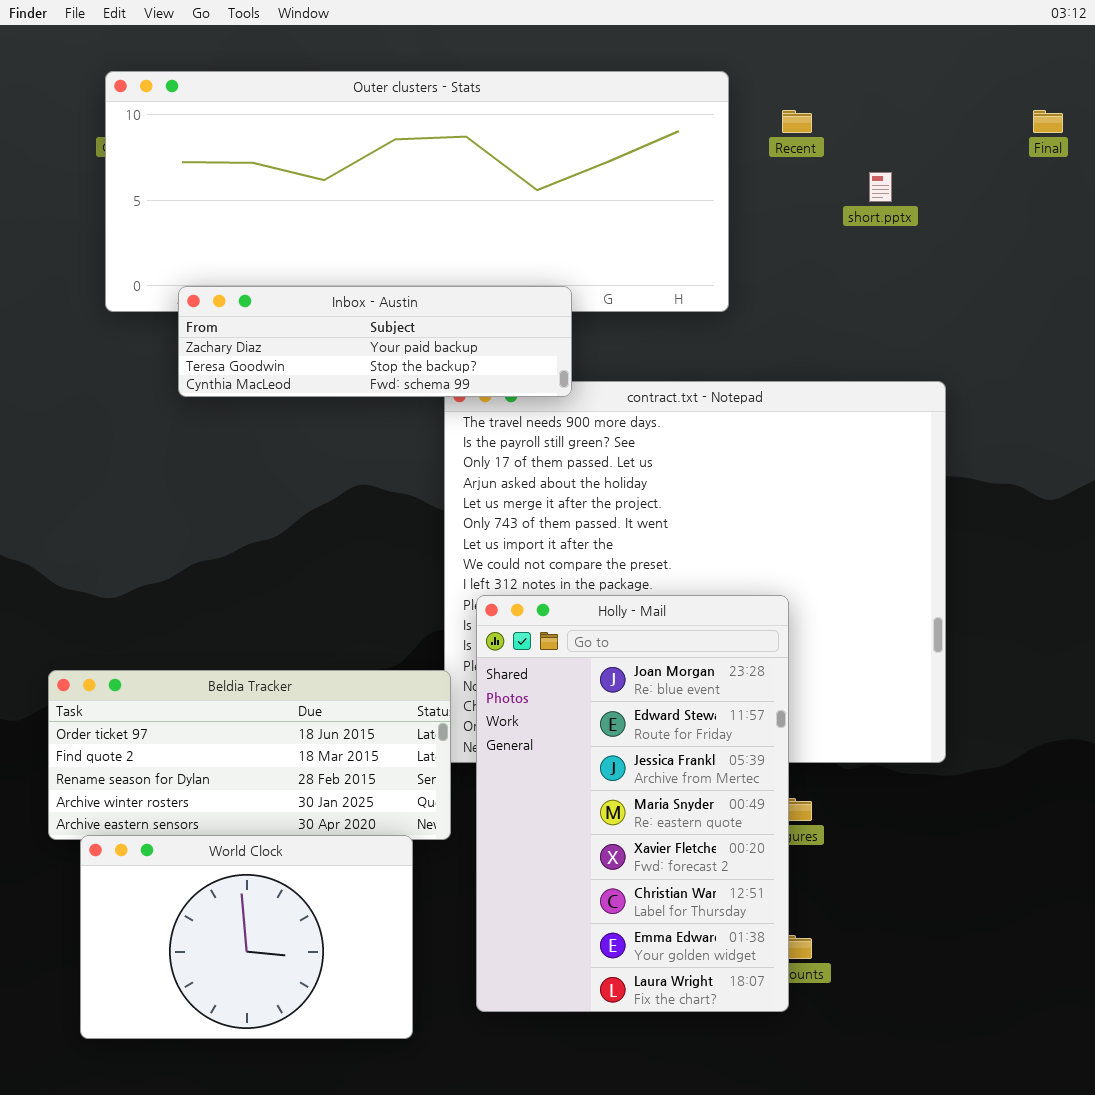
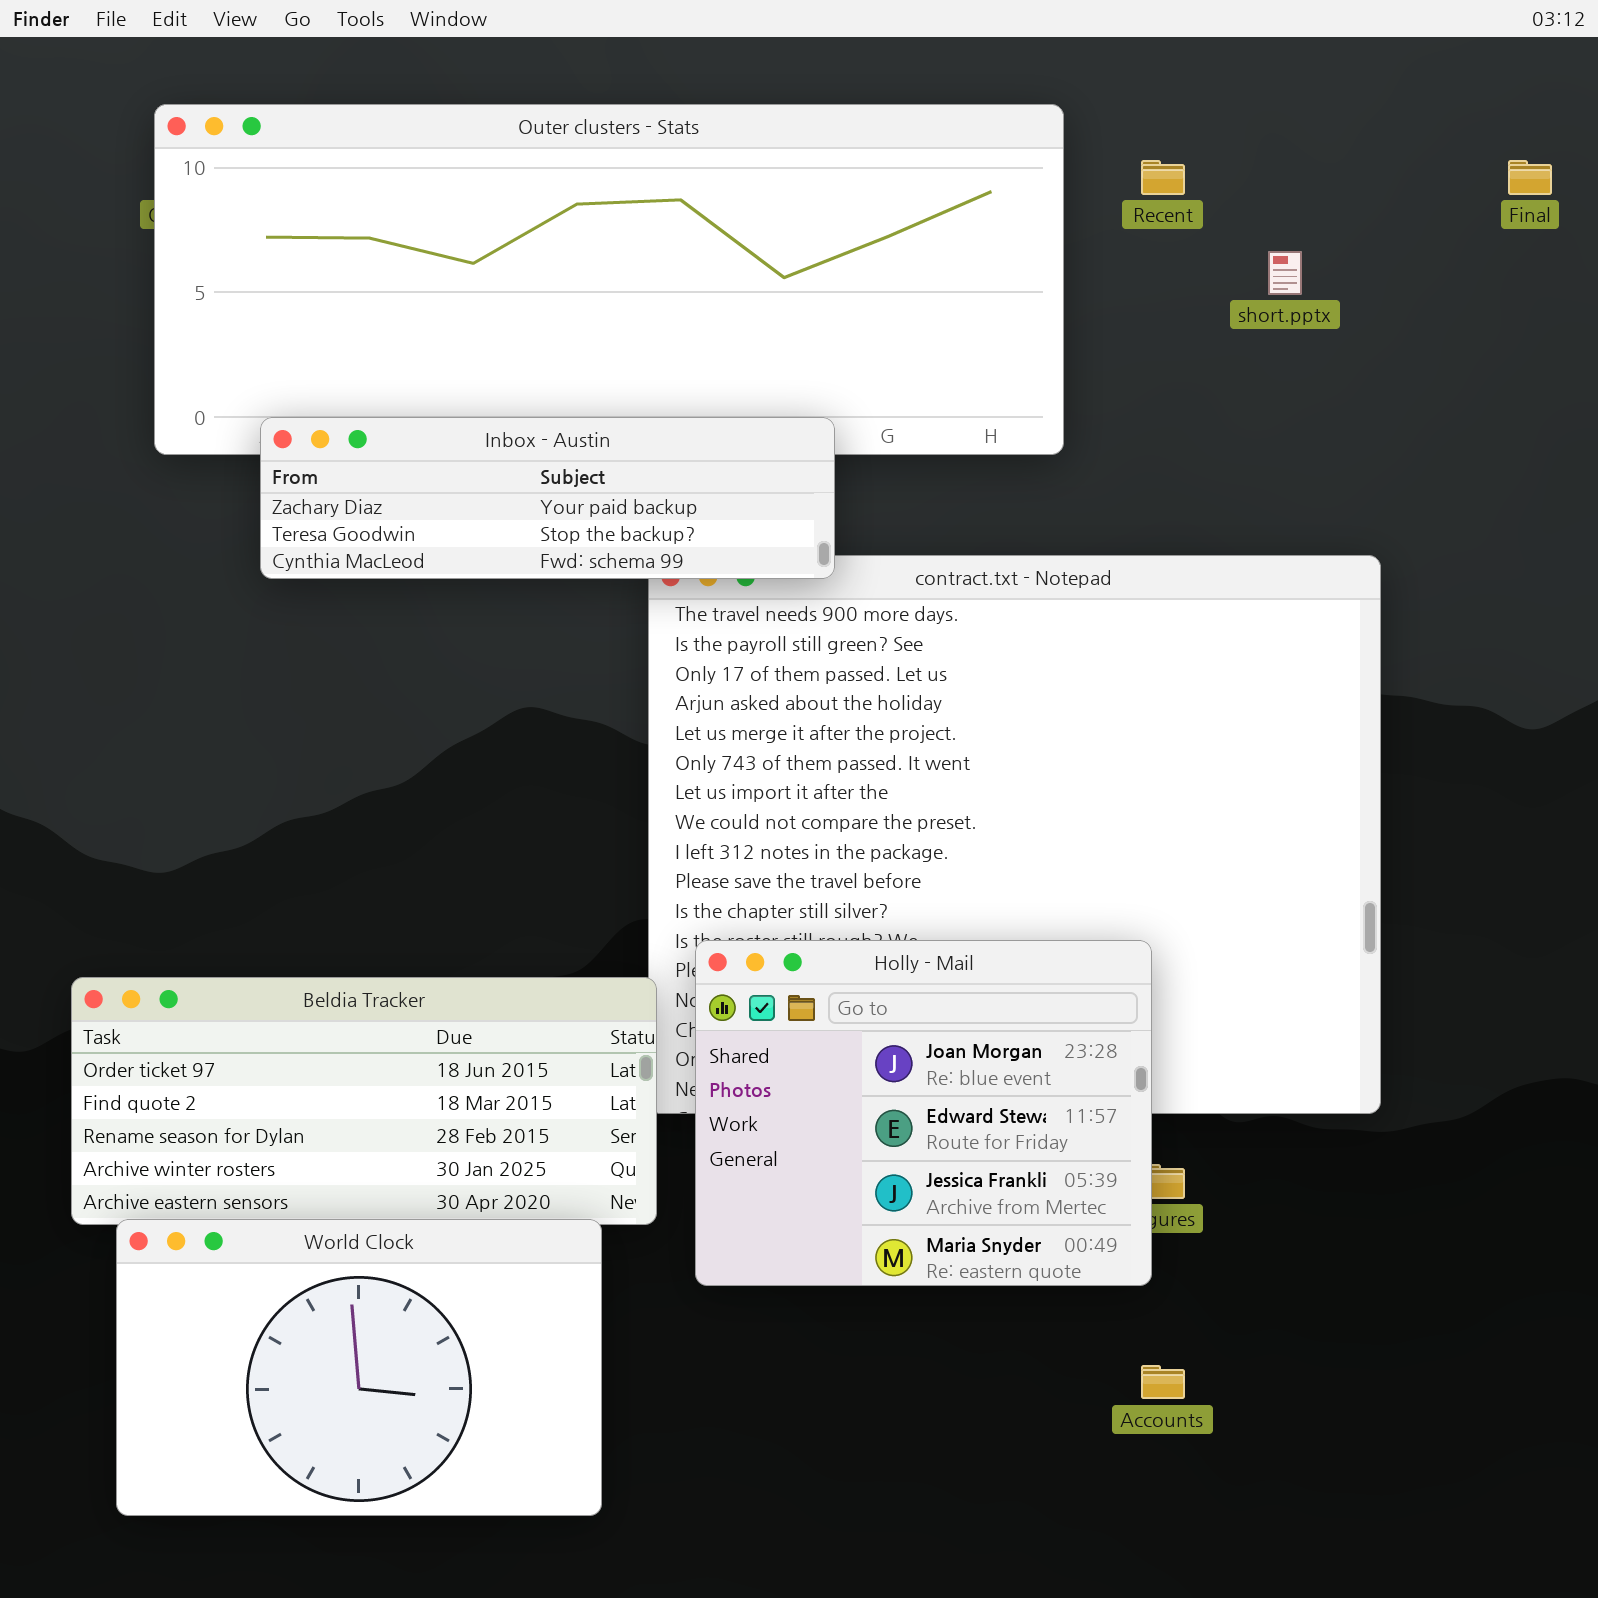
Holly - Mail: [476,595,789,1012] -> [695,940,1152,1286], moved, resized

